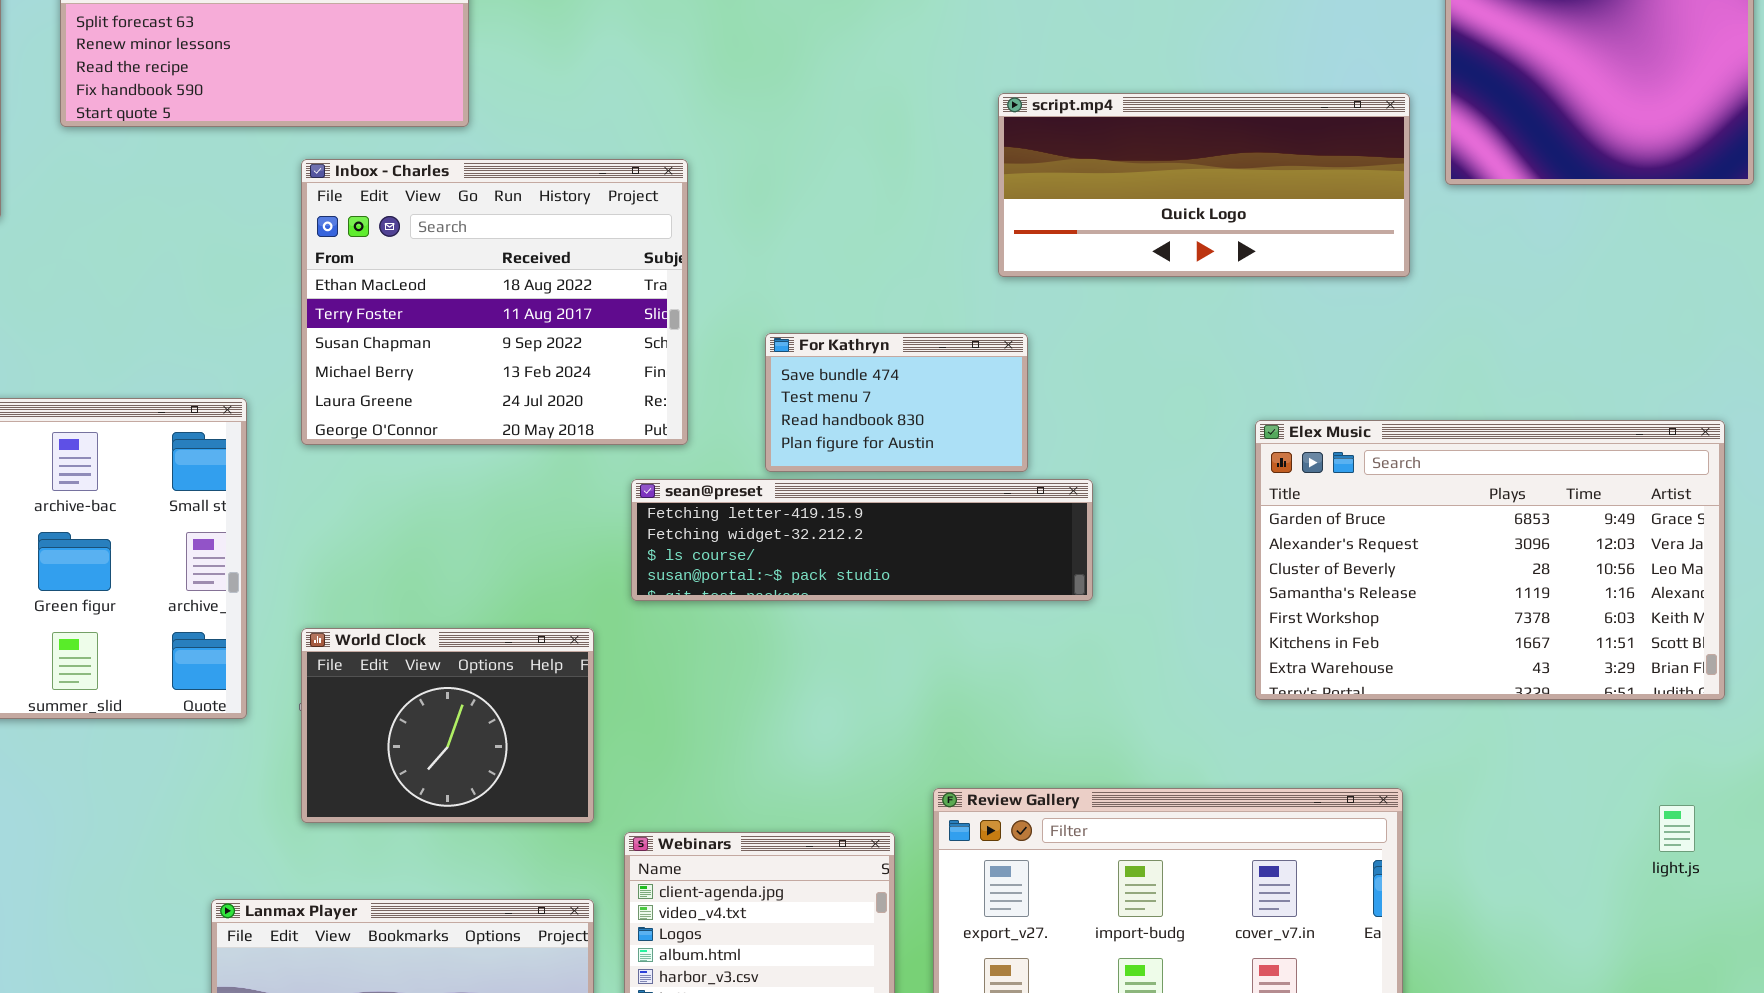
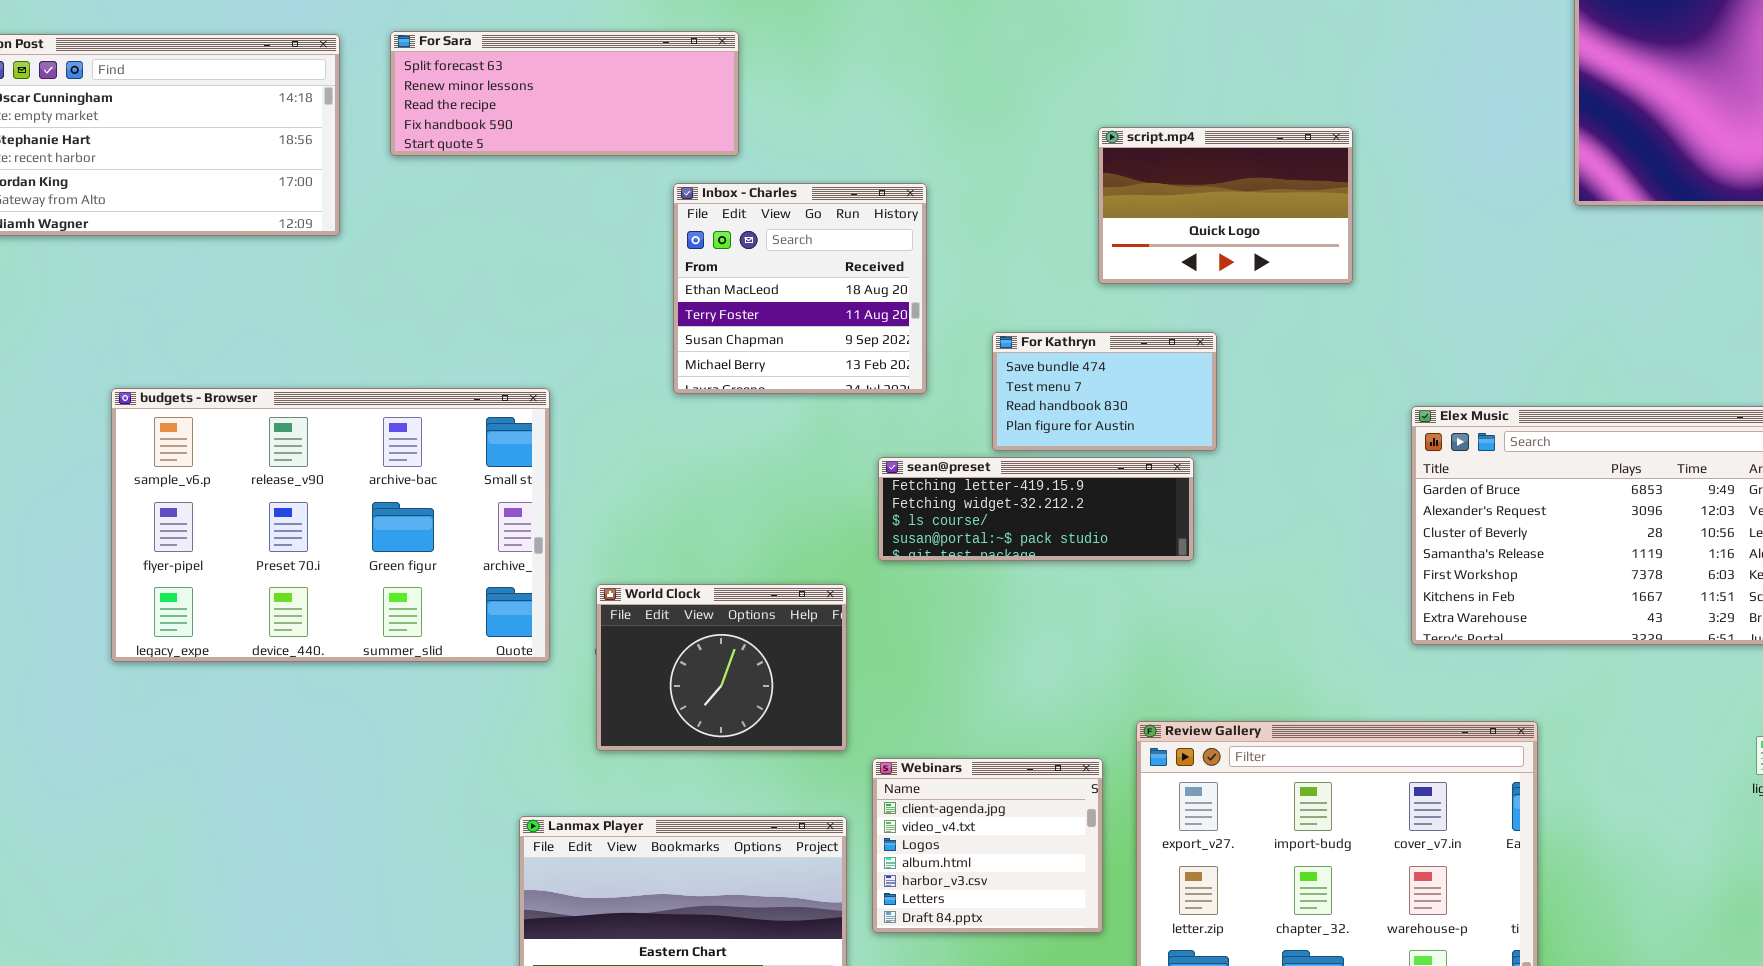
script.mp4: [998,93,1410,277] -> [1098,127,1353,284], moved, resized
Inbox - Charles: [301,159,688,445] -> [673,183,927,394], resized
sean@preset: [631,479,1093,601] -> [878,457,1194,561], resized

